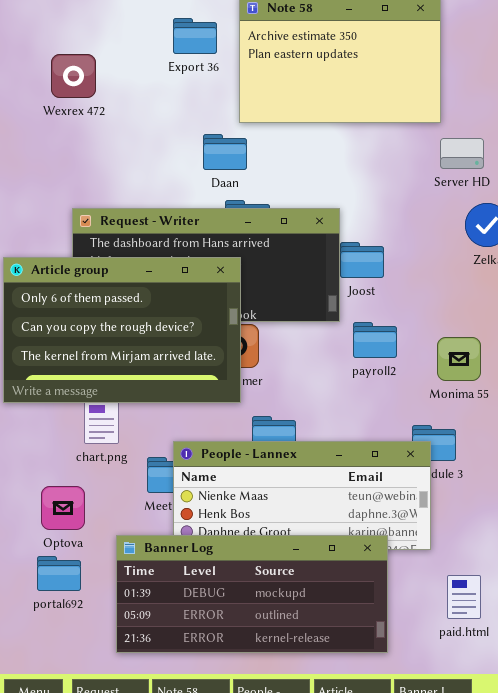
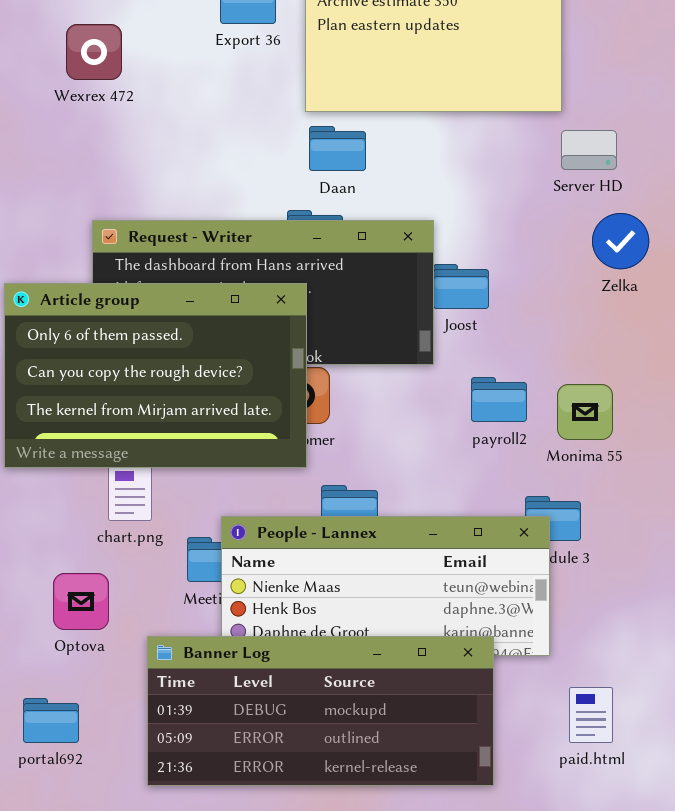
Daan: [203,134,247,170] -> [309,126,366,171], moved
payroll2: [353,322,397,358] -> [471,377,527,422], moved
portal692: [37,556,81,591] -> [23,698,79,743], moved

